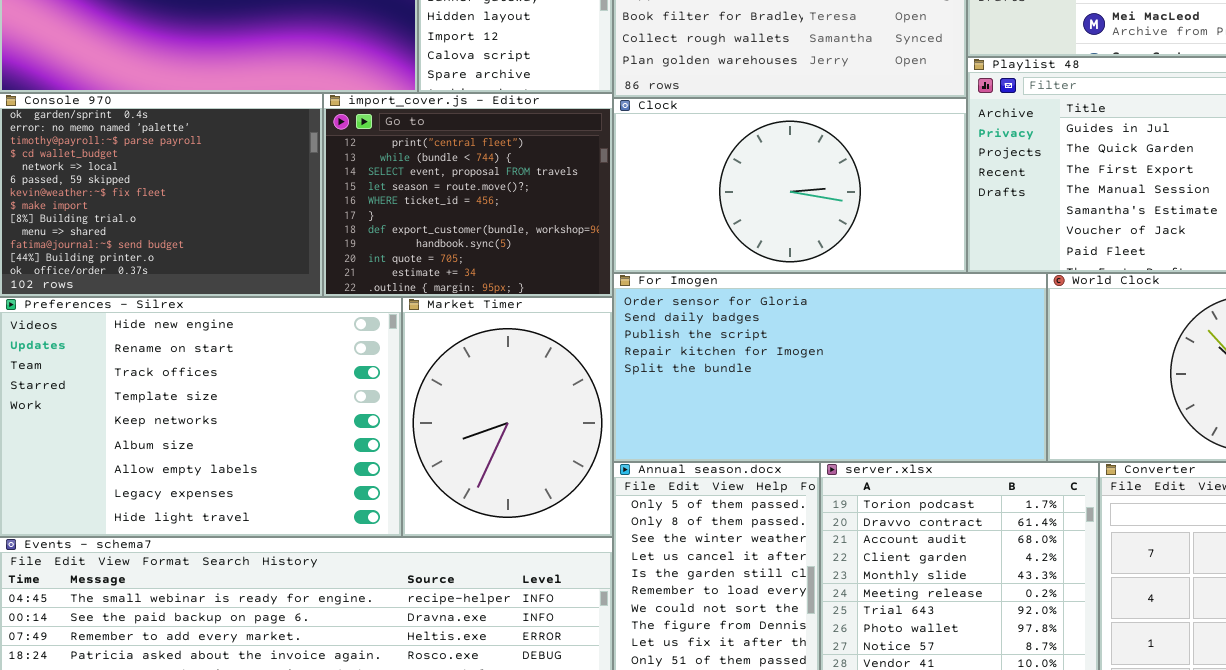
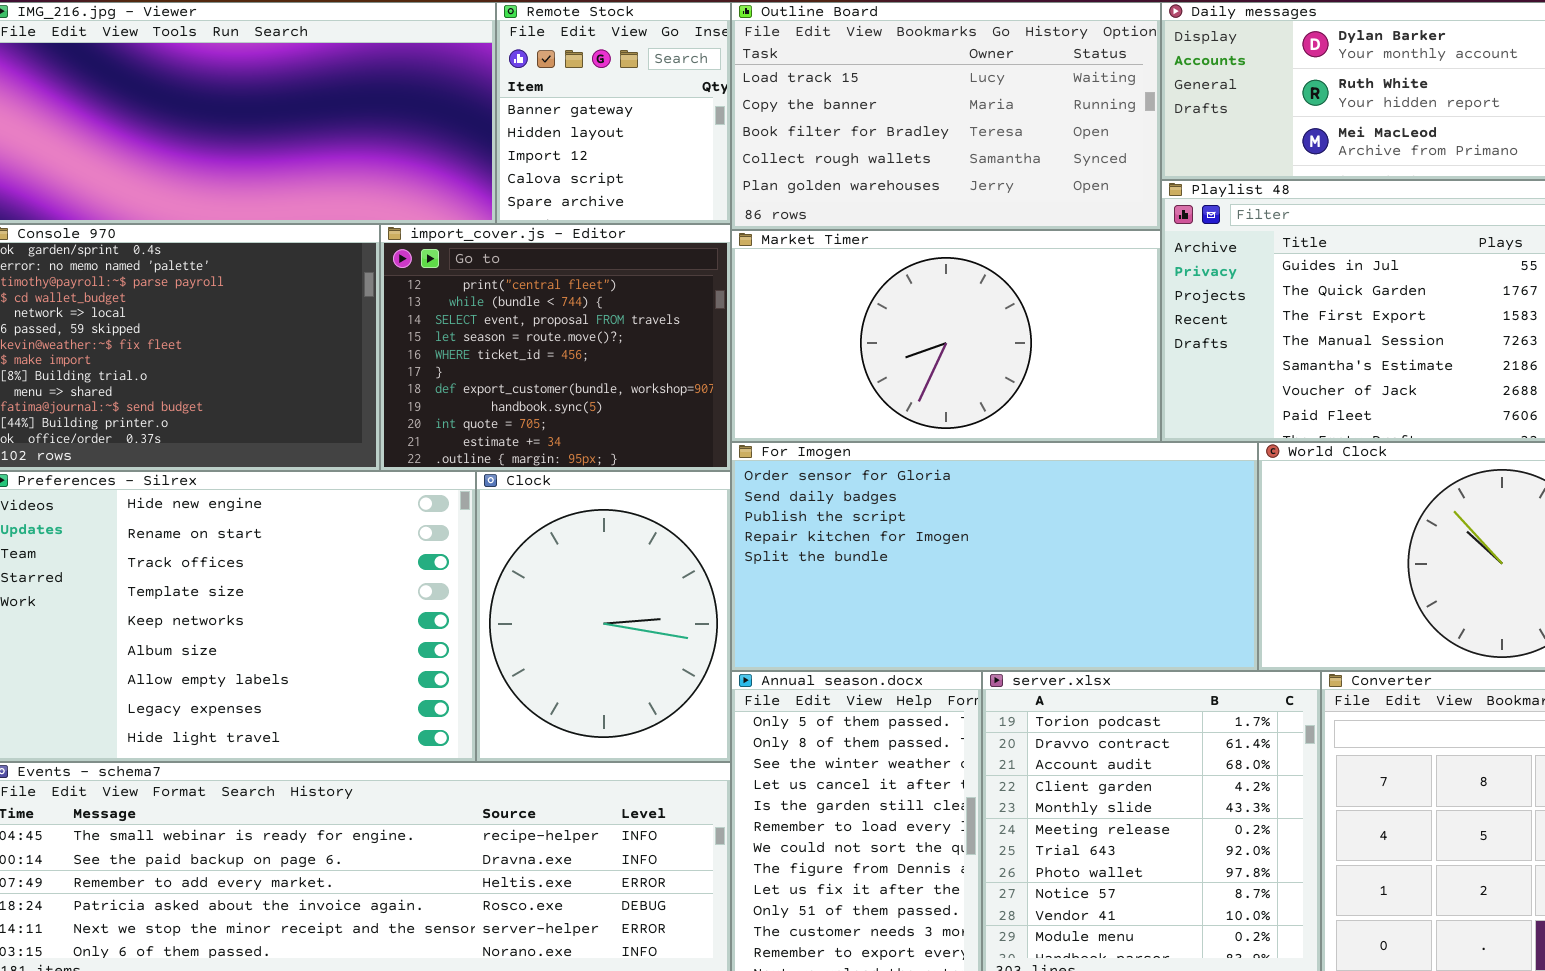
Clock: [613,98,967,273] -> [476,471,731,762], moved, resized
Market Timer: [402,297,613,537] -> [731,230,1161,442], moved, resized

